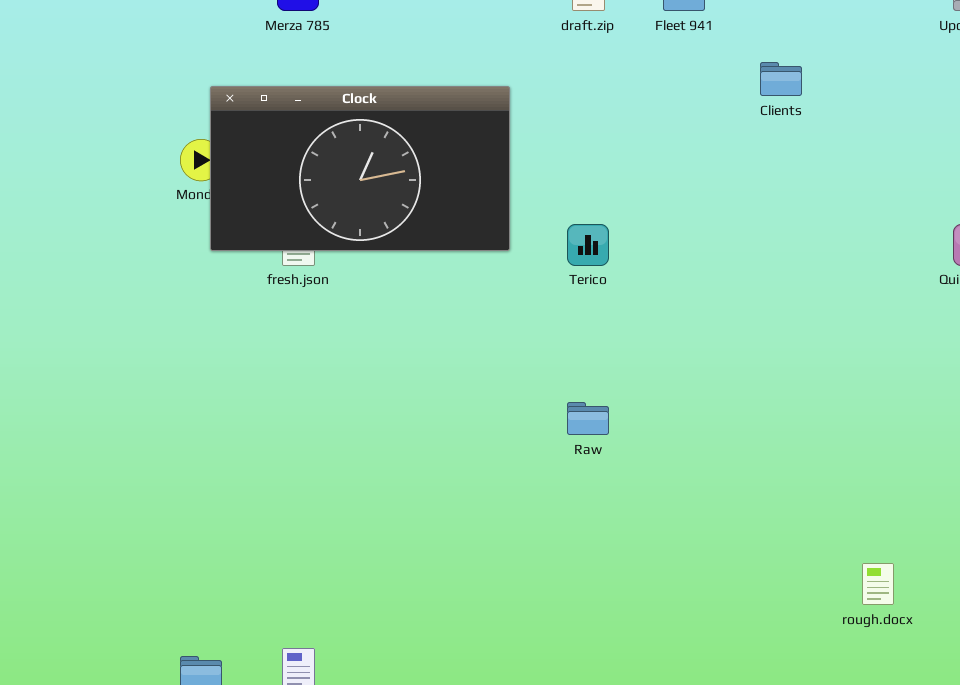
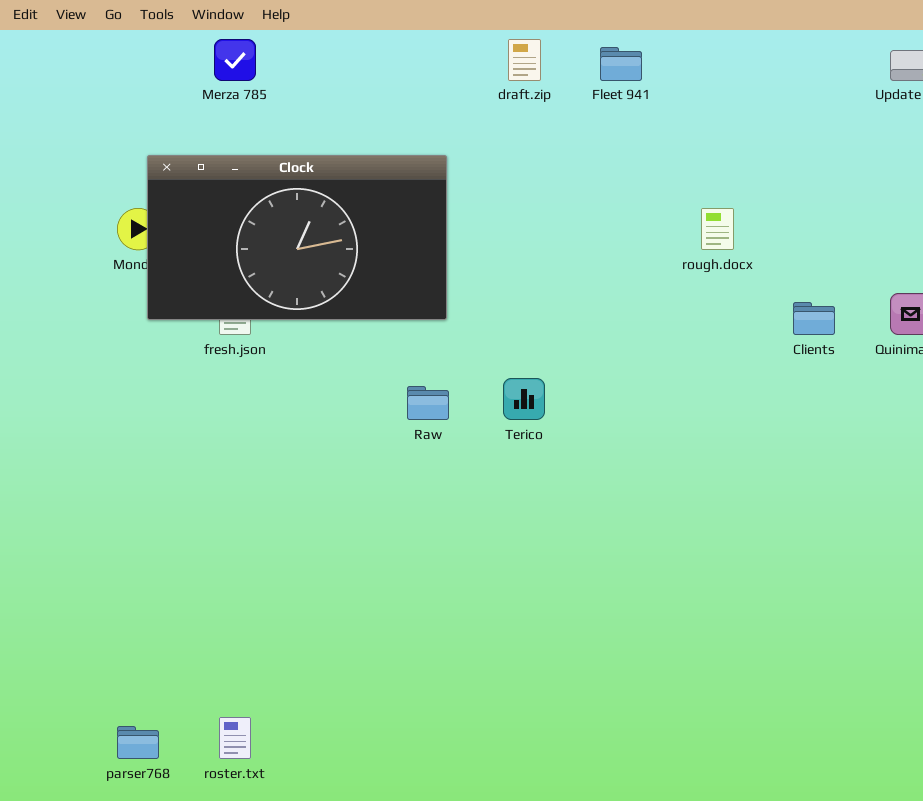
Clients: [760,62,802,96] -> [793,302,835,335], moved
Terico: [567,224,609,266] -> [503,378,545,420], moved
Raw: [567,402,609,435] -> [407,386,449,420], moved
rough.docx: [862,563,894,605] -> [701,208,734,250], moved

